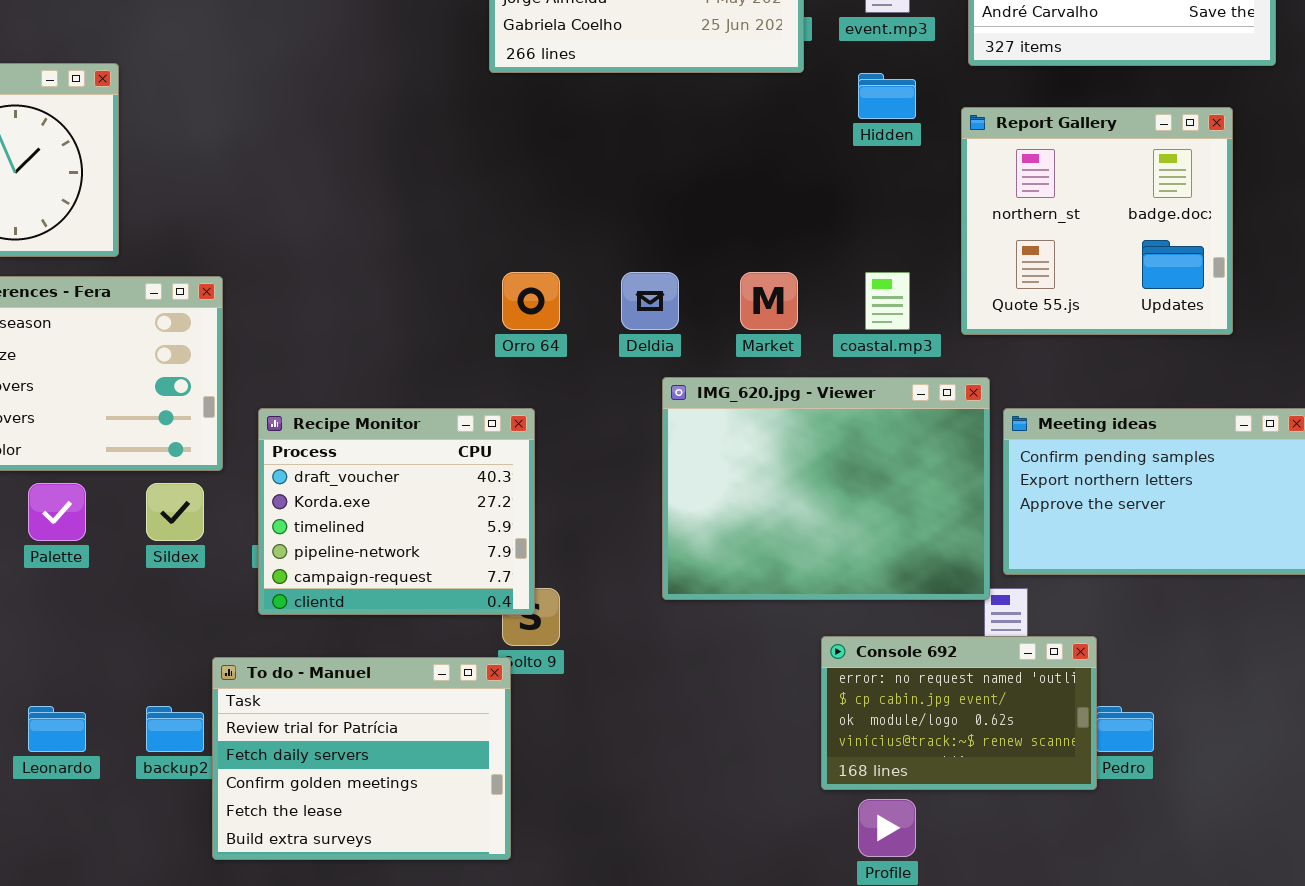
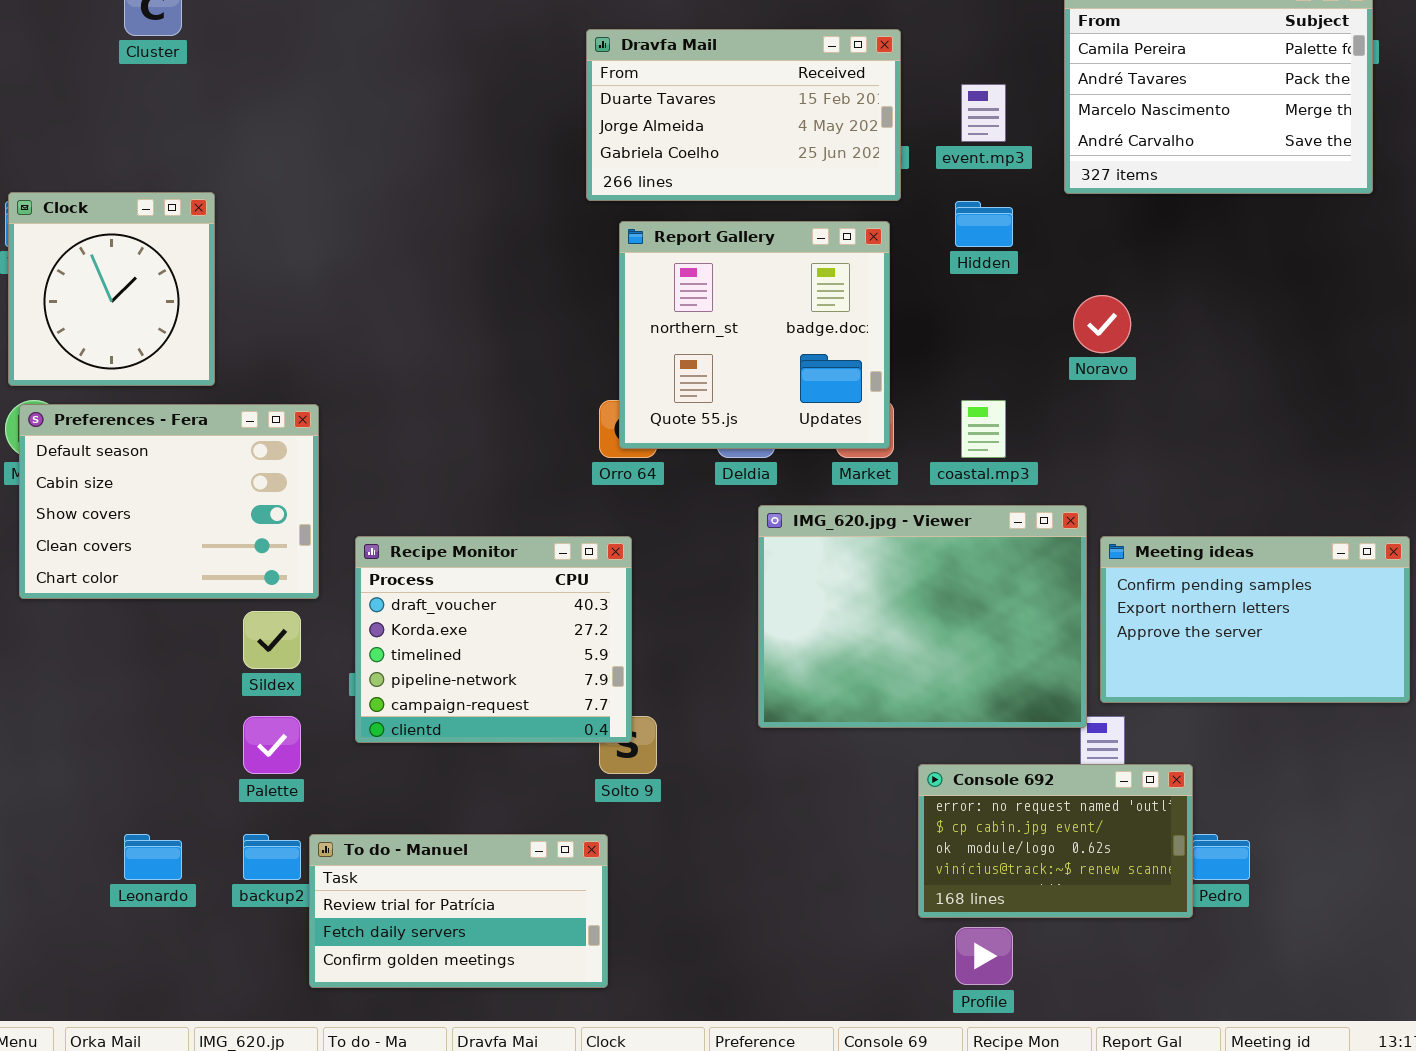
Report Gallery: [961,107,1233,335] -> [619,221,890,449], moved
Palette: [28,483,86,541] -> [243,716,301,774], moved
To do - Manuel: [212,657,511,860] -> [309,834,608,988], resized

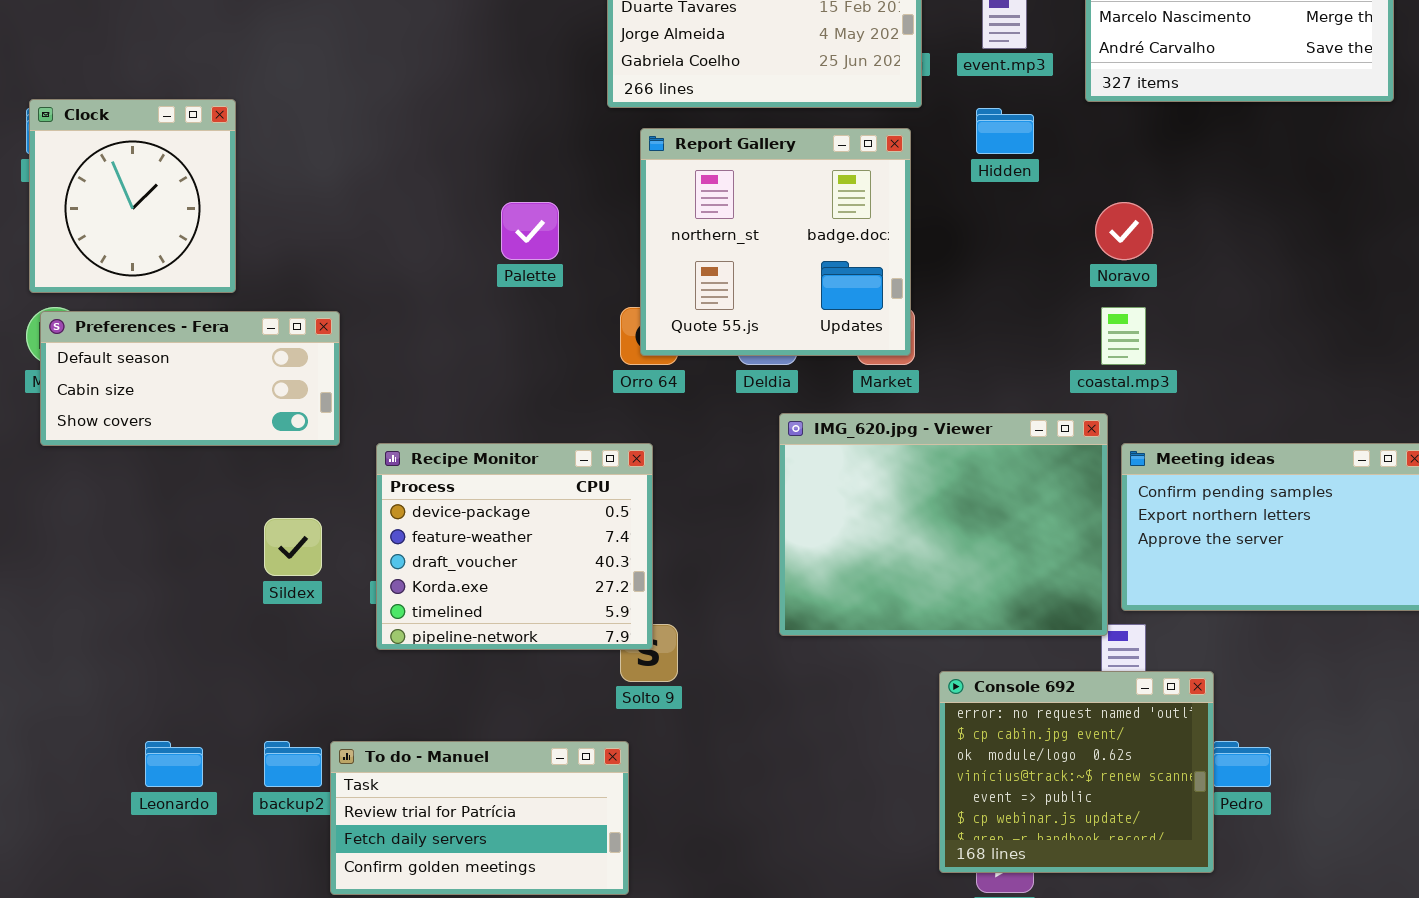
coastal.mp3: [961,400,1006,458] -> [1101,307,1146,365], moved
Preferences - Fera: [19,404,319,599] -> [40,311,340,446], resized
Recipe Monitor: [355,536,632,743] -> [376,443,653,650], scrolled up 2 rows
Palette: [243,716,301,774] -> [501,202,559,260], moved
Console 692: [918,764,1193,918] -> [939,671,1214,873], resized

